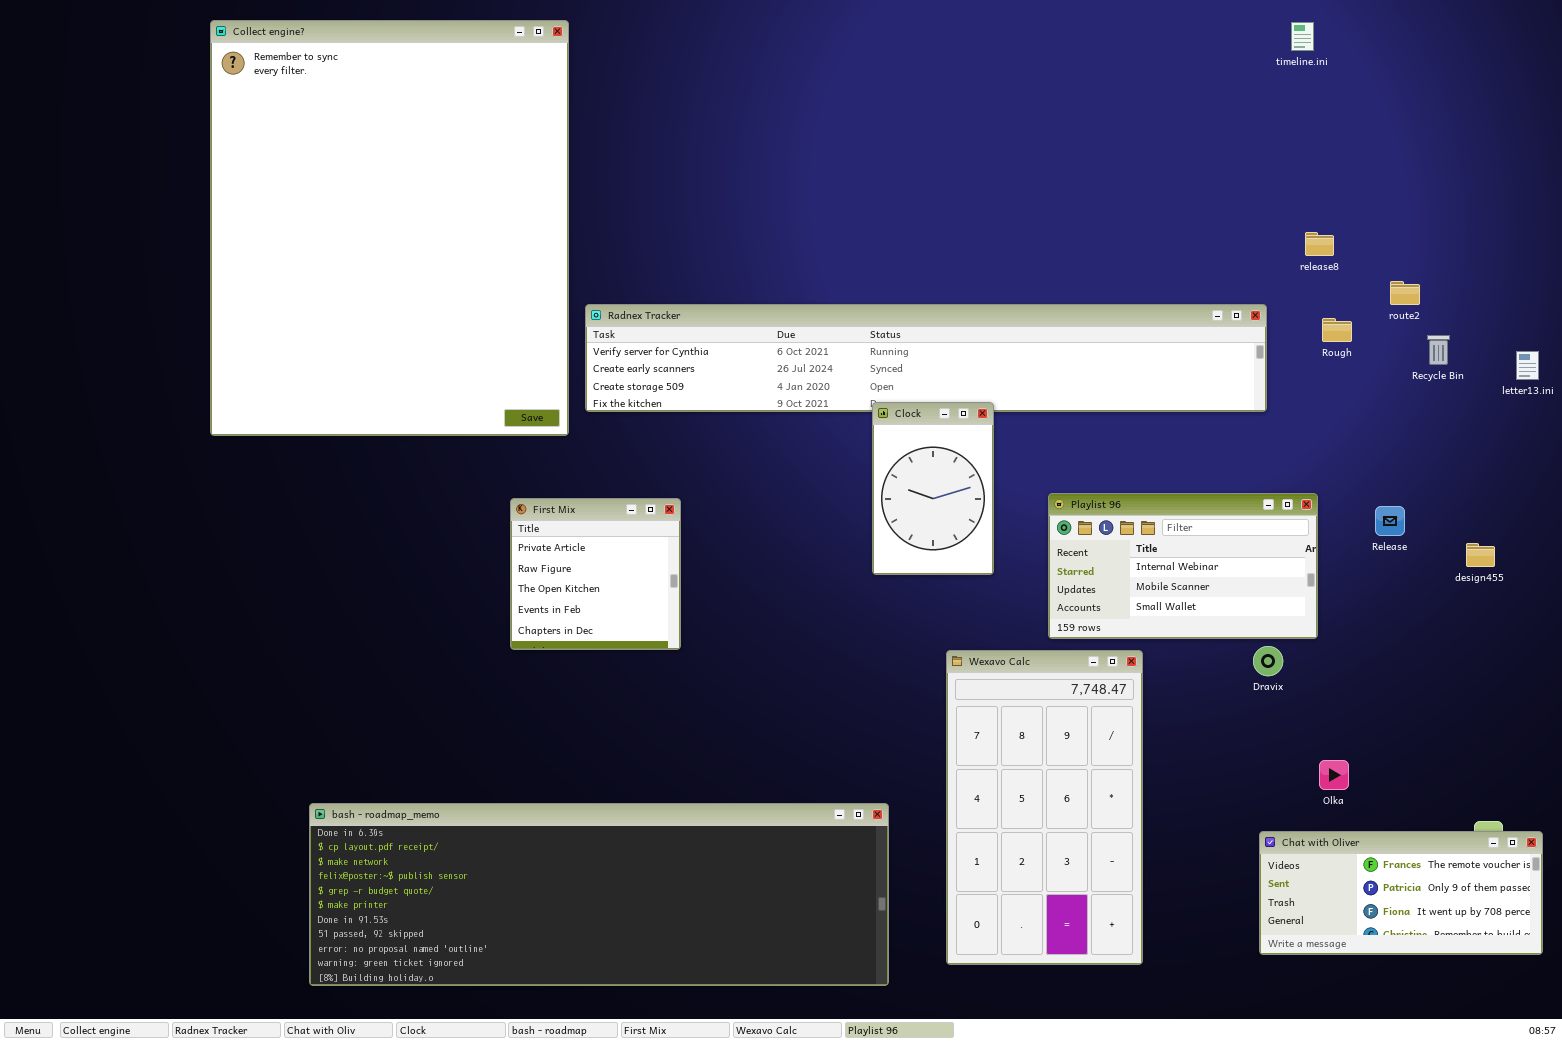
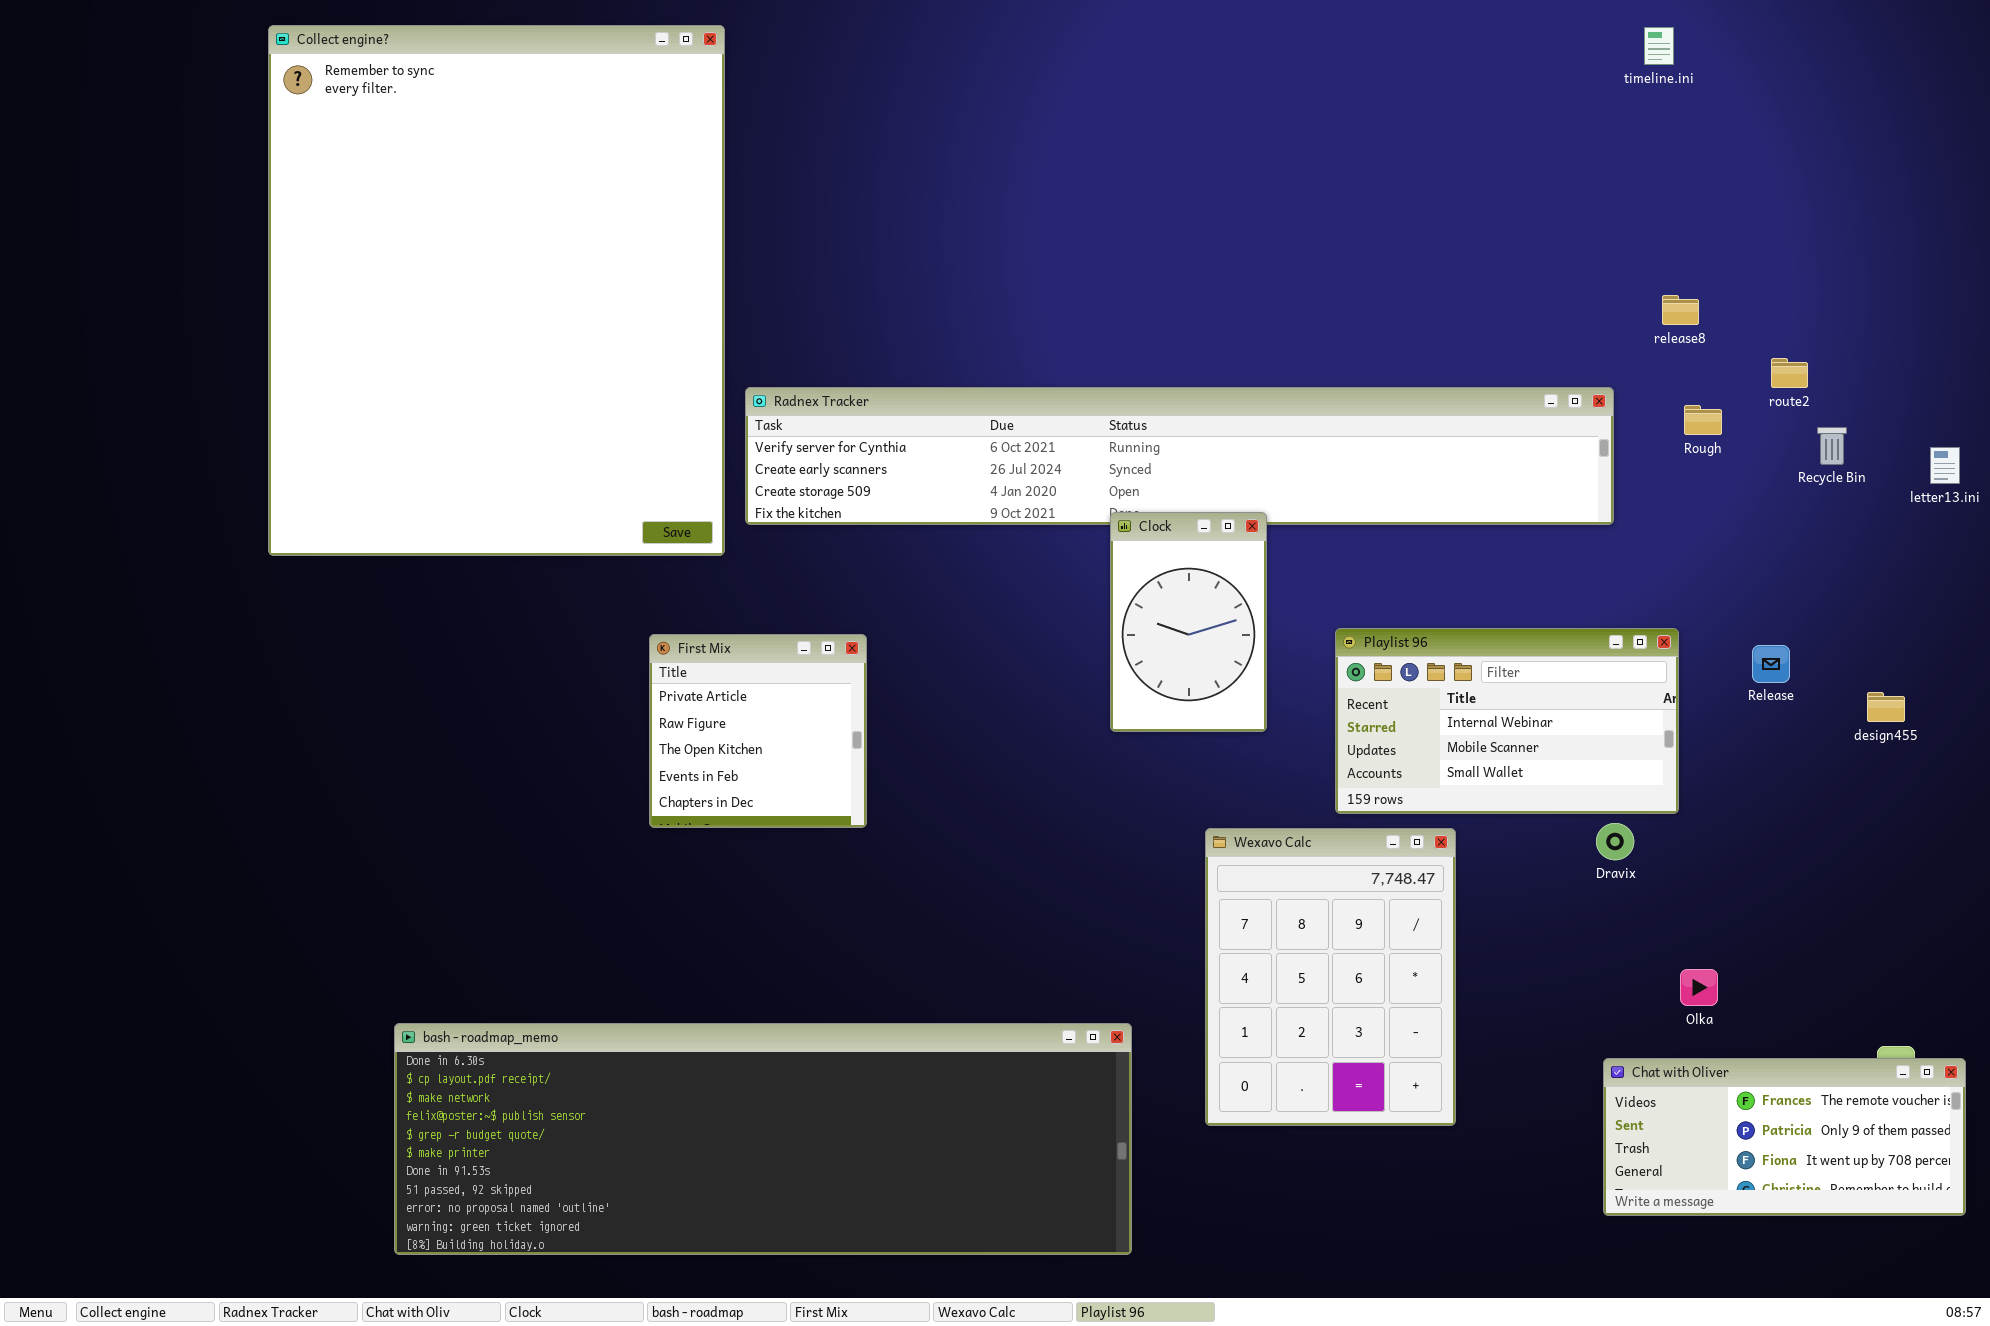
Wexavo Calc: [946,650,1143,965] -> [1205,828,1456,1126], resized

